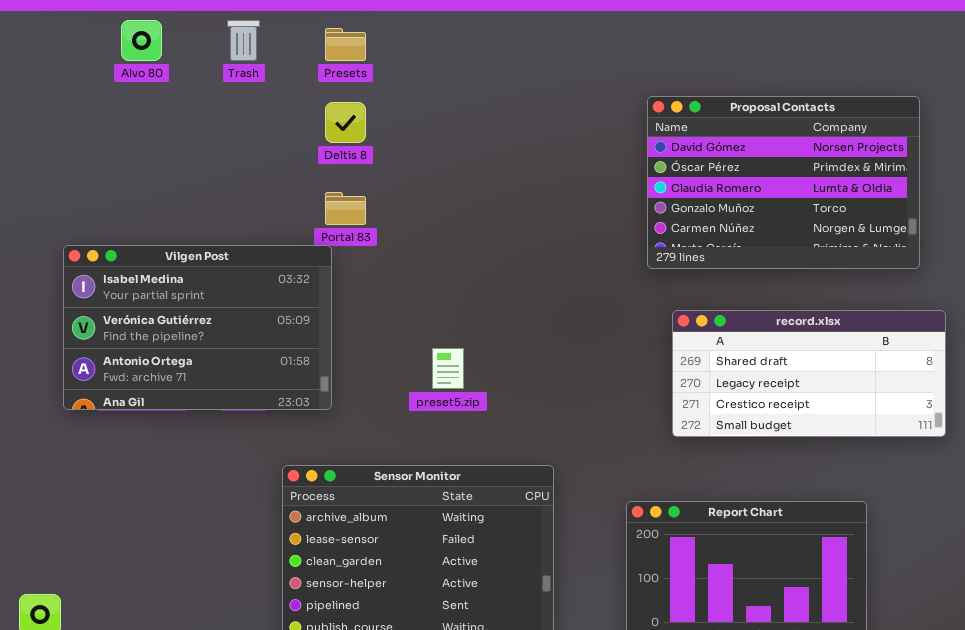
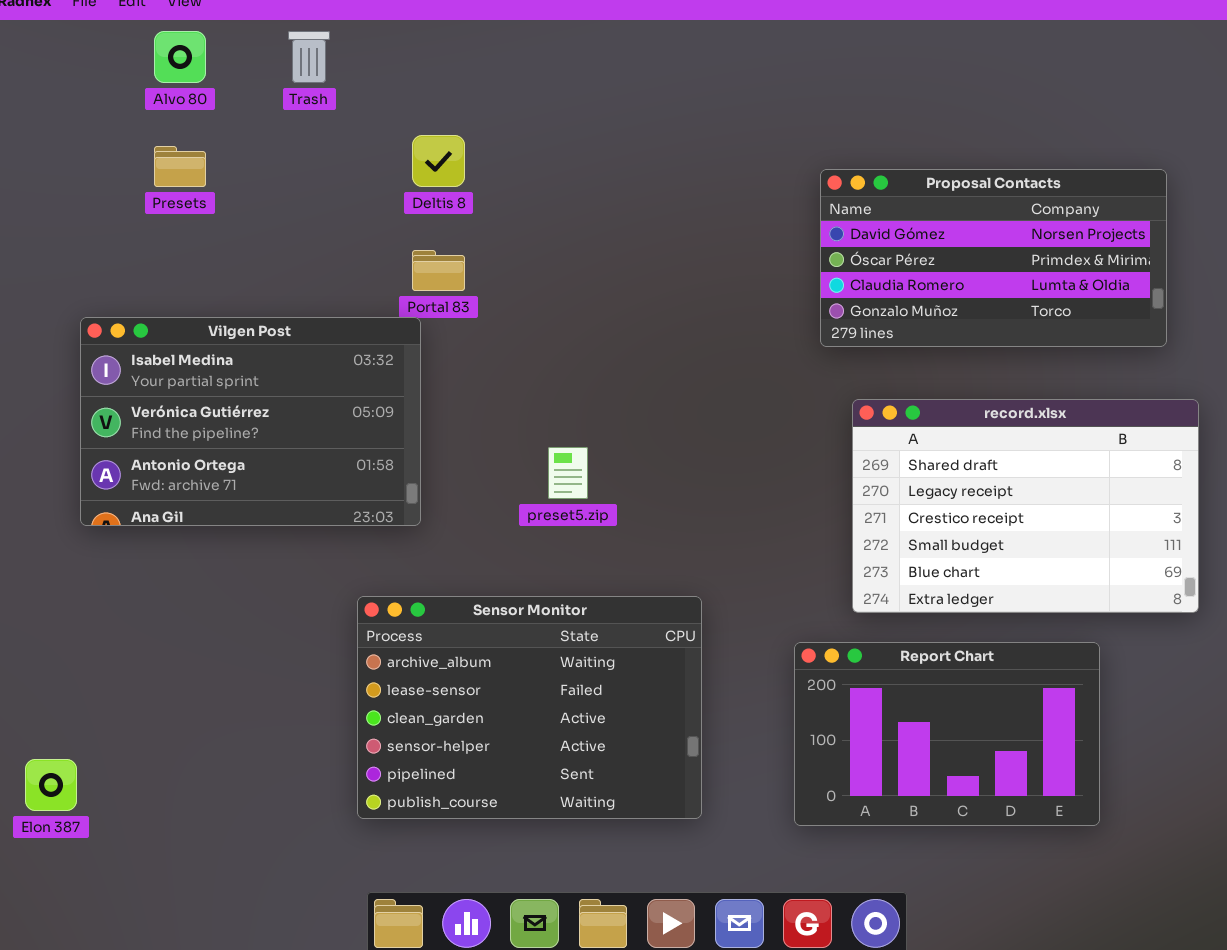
Presets: [325,28,366,61] -> [154,146,206,187], moved
Proposal Contacts: [647,96,920,269] -> [820,169,1167,347], resized
record.xlsx: [672,310,946,437] -> [852,399,1199,613], resized

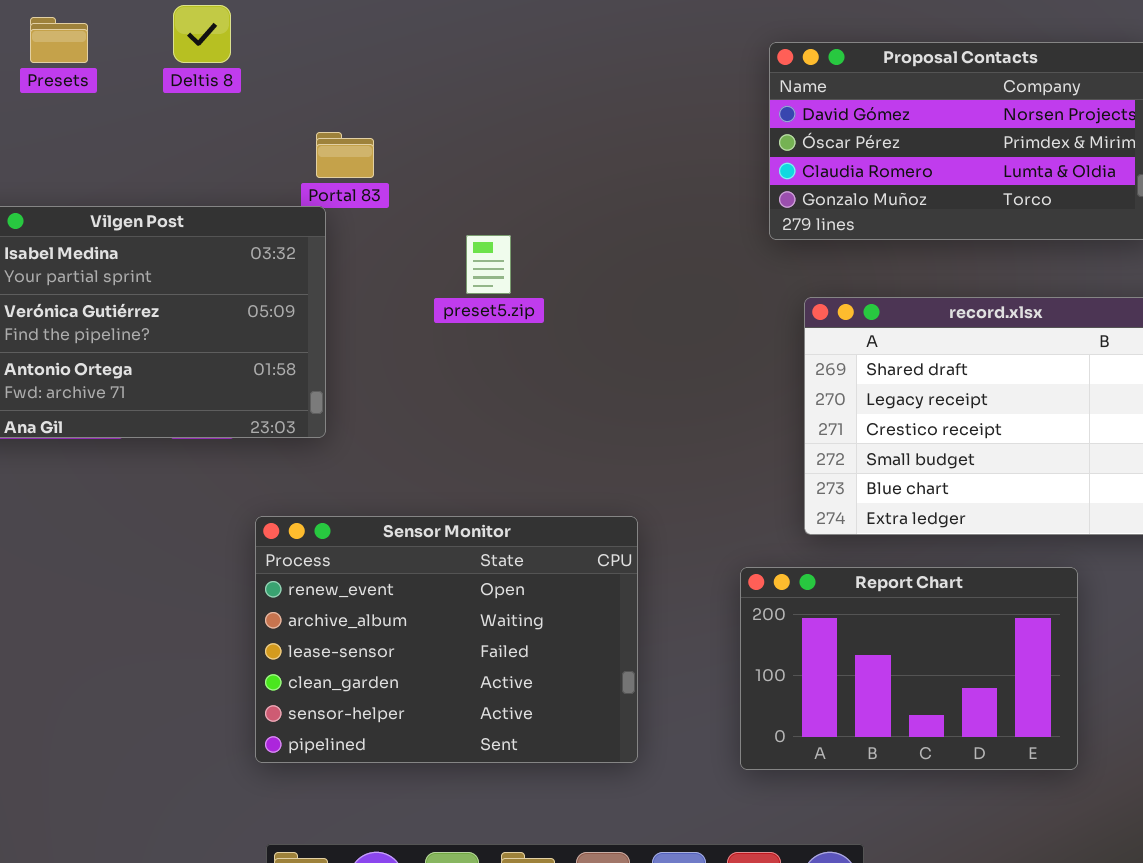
Deltis 8: [412,135,465,187] -> [173,5,231,63], moved
preset5.zip: [548,447,588,499] -> [466,235,511,294], moved
Sensor Monitor: [357,596,702,819] -> [255,516,638,763], scrolled up 1 row

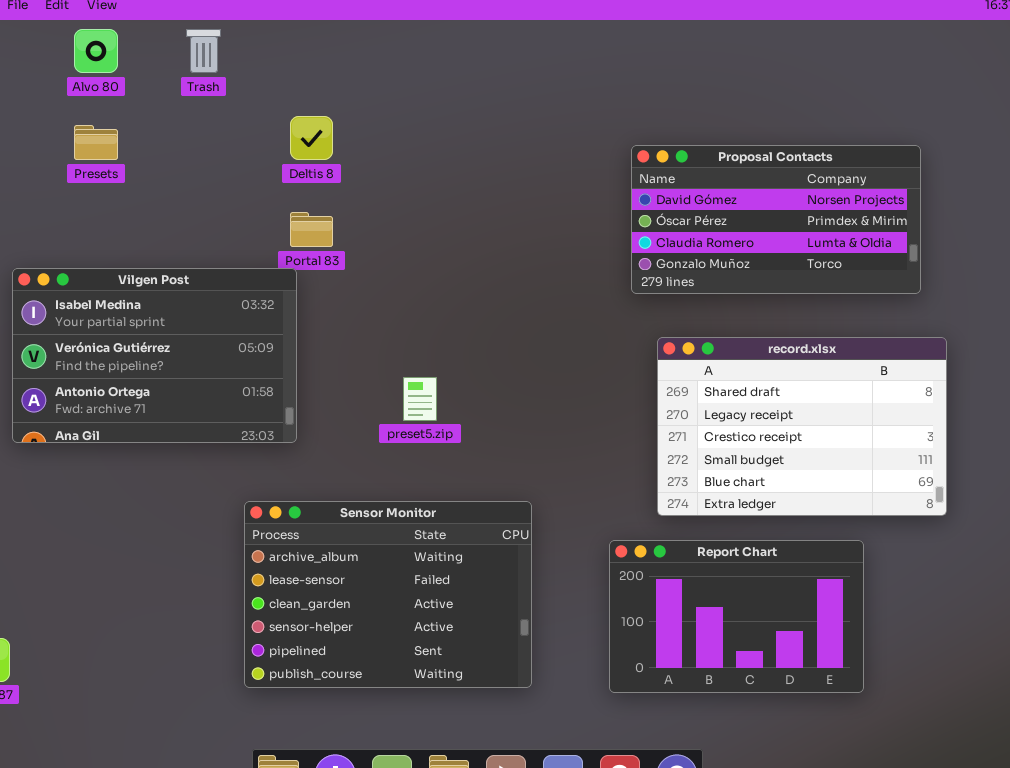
Deltis 8: [173,5,231,63] -> [290,116,333,160], moved
preset5.zip: [466,235,511,294] -> [403,377,437,421], moved
Sensor Monitor: [255,516,638,763] -> [244,501,532,688], scrolled down 1 row

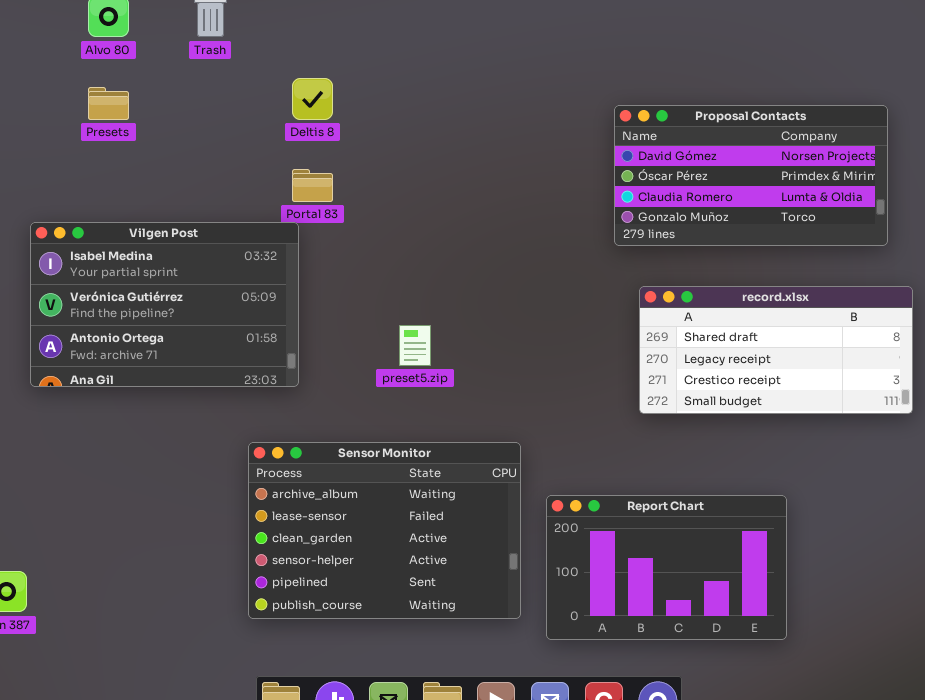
record.xlsx: [657,337,947,516] -> [639,286,913,414], resized
Report Chart: [609,540,864,693] -> [546,495,787,640], moved

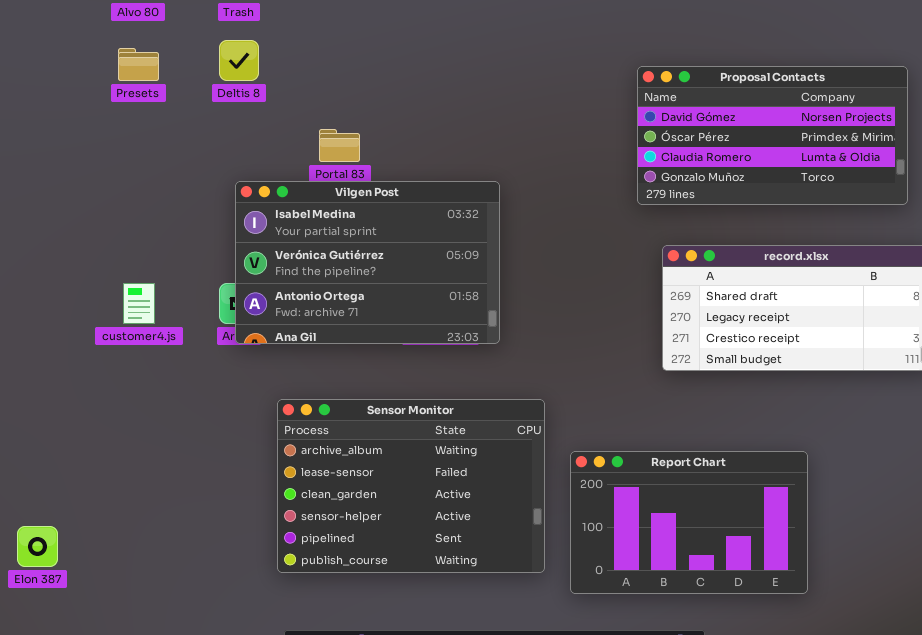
Deltis 8: [292,78,333,120] -> [219,40,259,81], moved
Vilgen Post: [30,222,299,387] -> [235,181,500,344], moved

